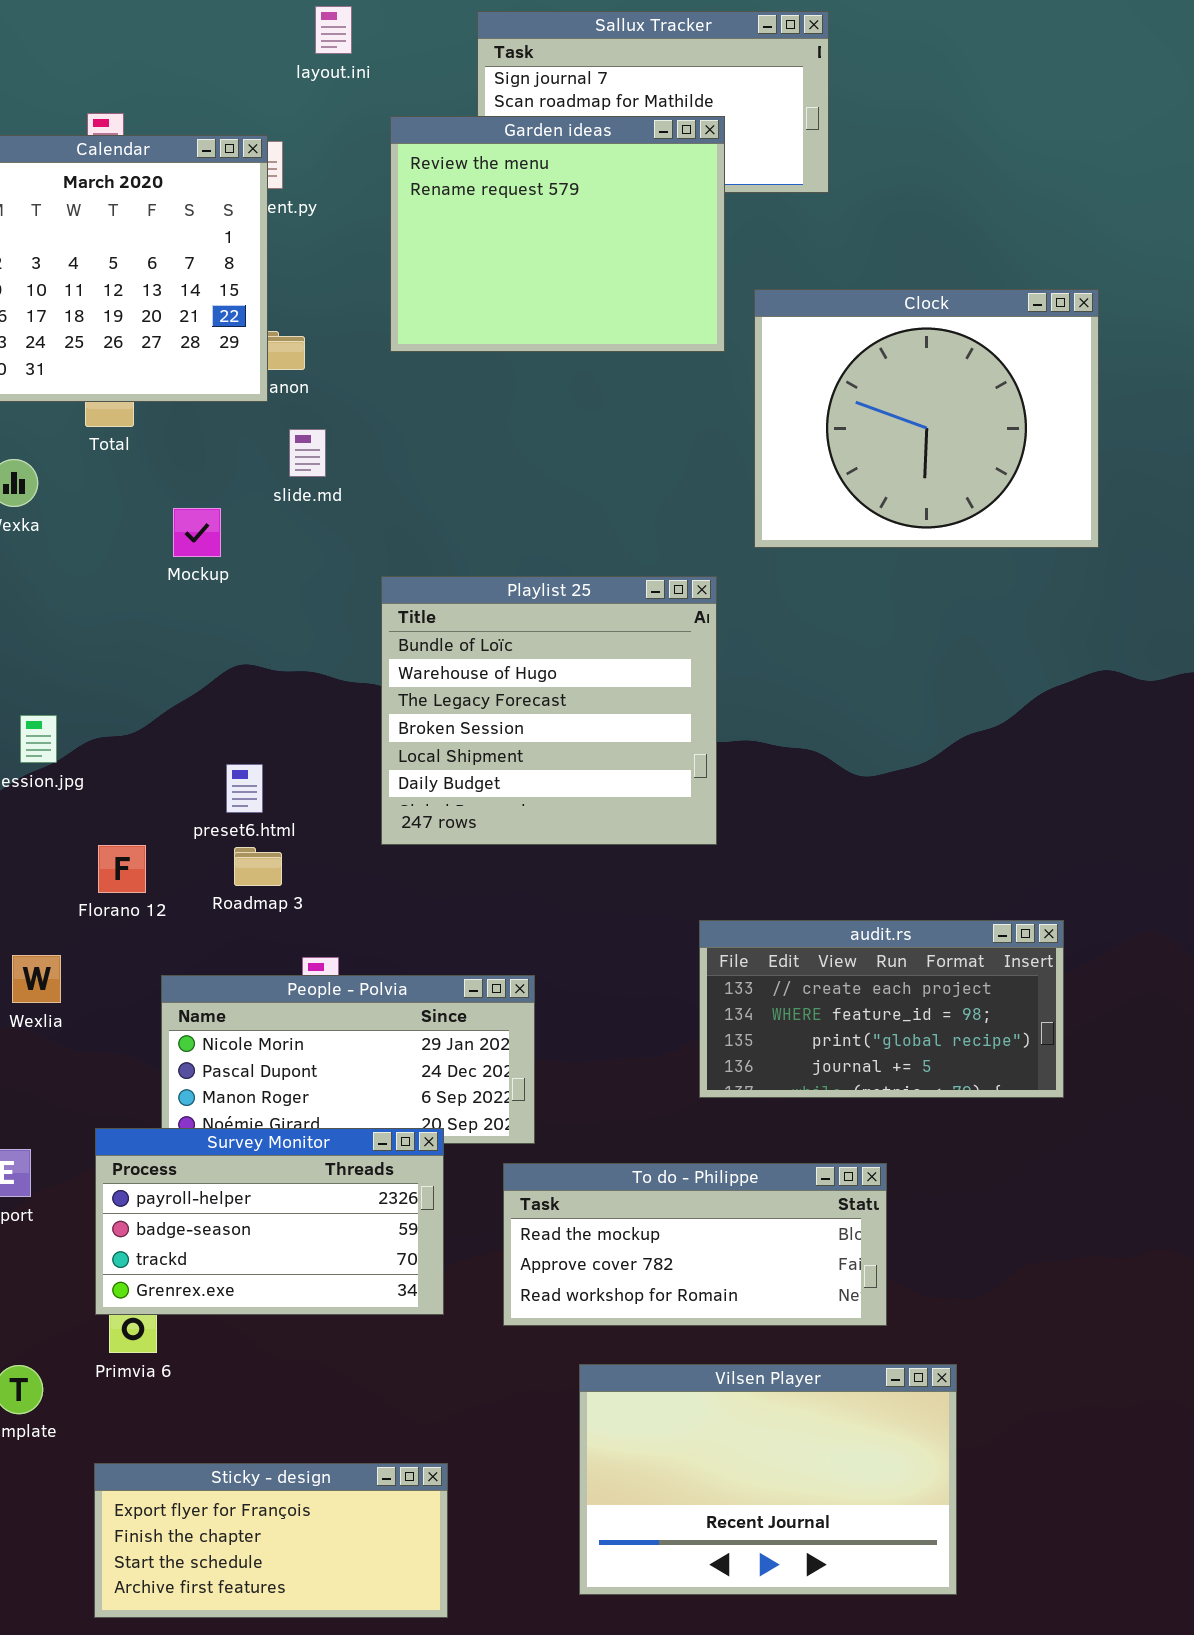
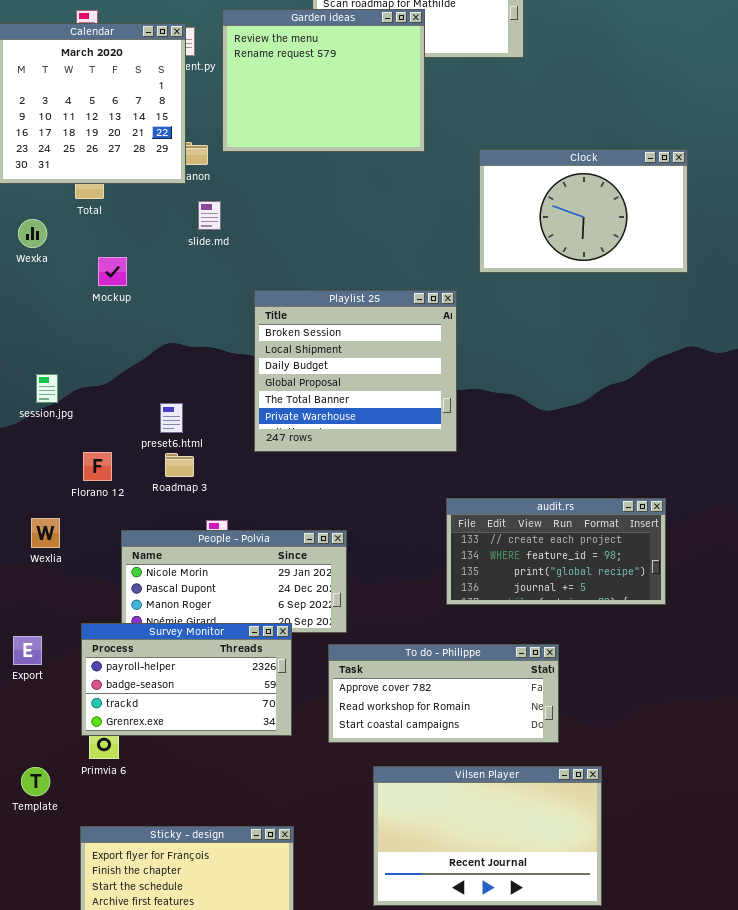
Garden ideas: [390,116,725,352] -> [222,9,425,152], moved
Clock: [754,289,1099,548] -> [479,149,688,273], resized
Mockup: [173,508,221,557] -> [98,257,127,286], moved
Playlist 25: [381,576,717,845] -> [254,290,457,452], scrolled down 3 rows
To do - Philippe: [503,1163,887,1326] -> [328,644,559,743], scrolled down 1 row

